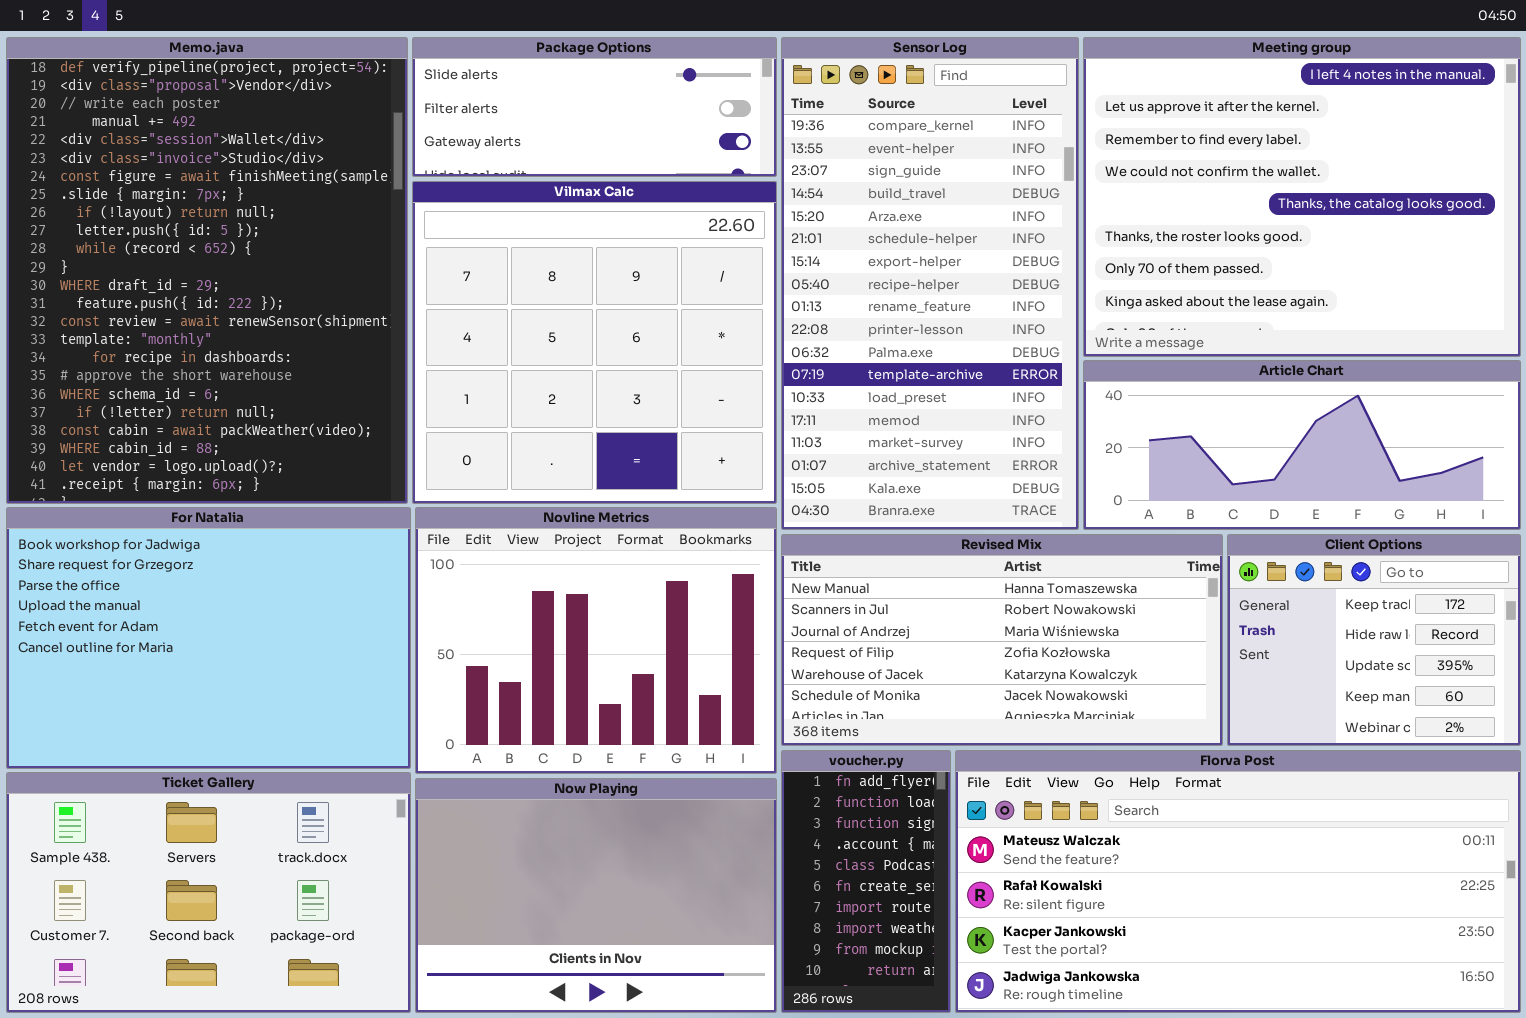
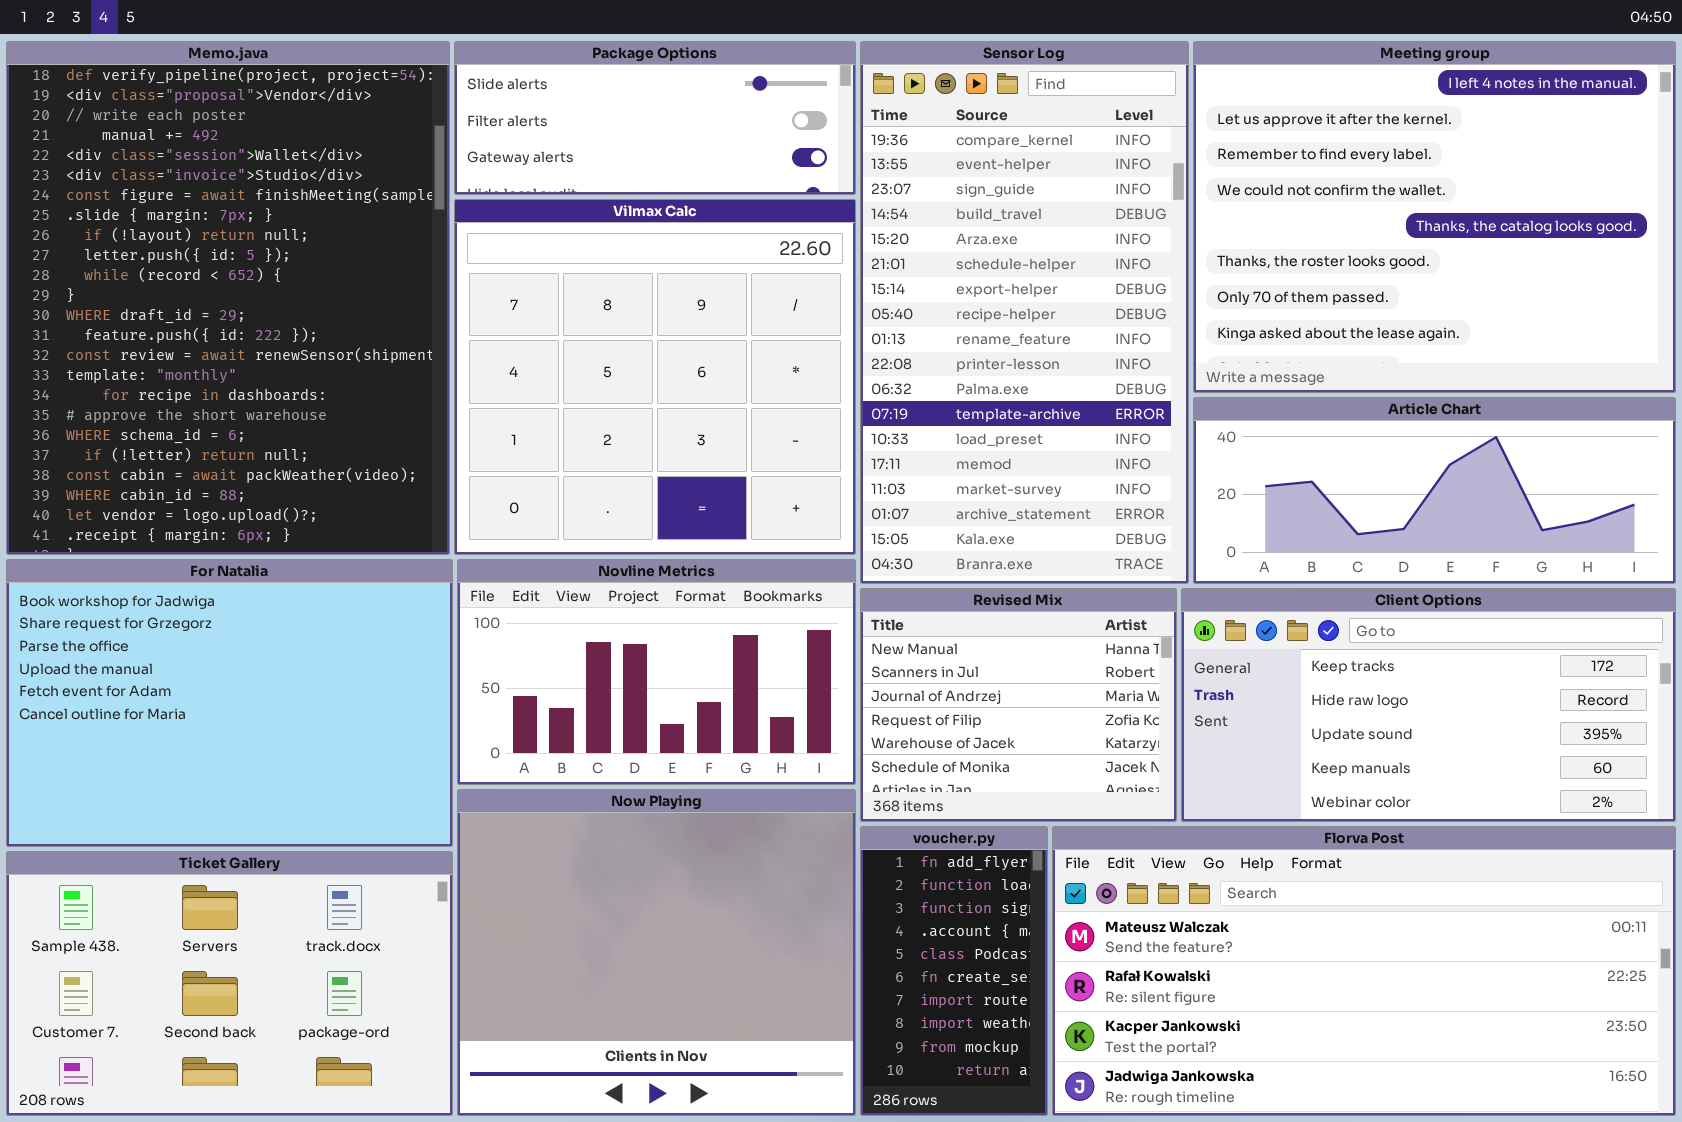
Novline Metrics: [415,507,777,774] -> [457,559,856,785], resized
Revised Mix: [781,534,1223,746] -> [860,588,1177,822], resized
Client Options: [1227,534,1521,746] -> [1181,588,1676,822], resized
Now Playing: [415,778,777,1013] -> [457,789,856,1116], resized

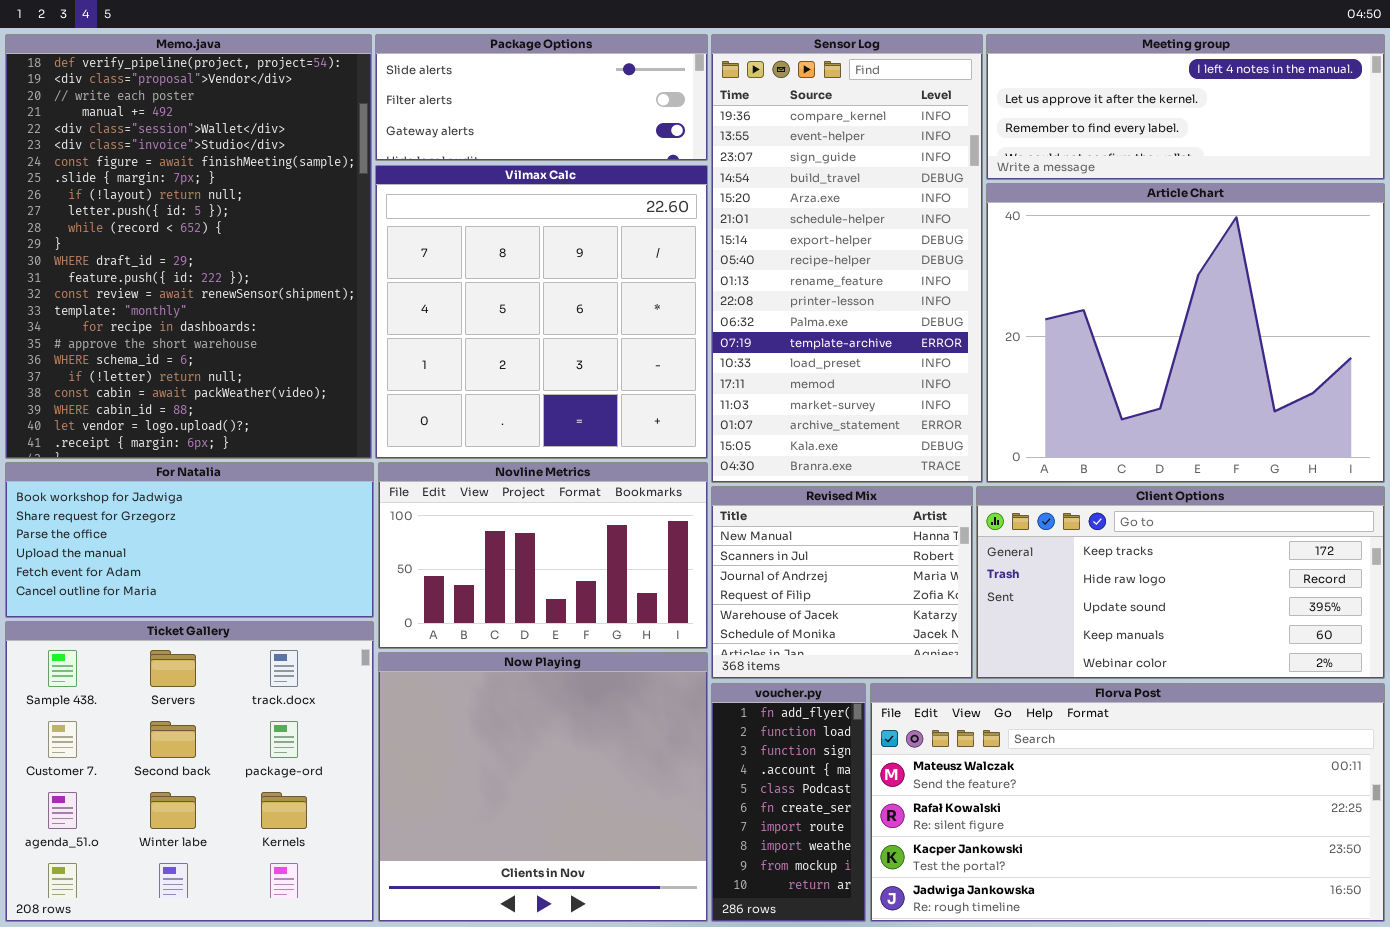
Meeting group: [1193,41,1676,393] -> [986,34,1385,180], resized
Article Chart: [1193,397,1676,584] -> [986,183,1385,483], resized
For Natalia: [6,559,453,847] -> [5,462,374,618], resized
Ticket Gallery: [6,851,453,1116] -> [5,621,374,922], resized

